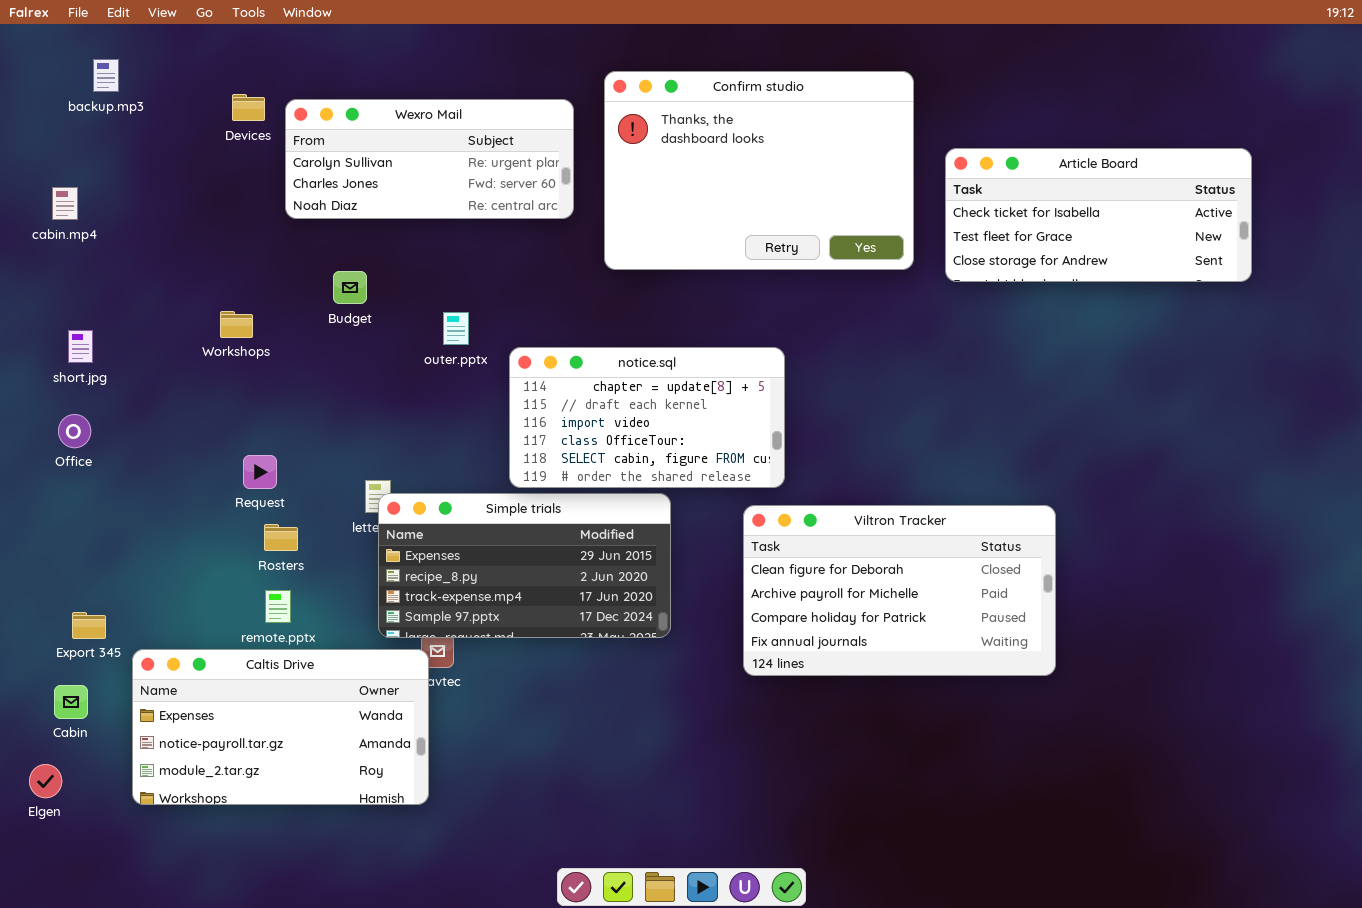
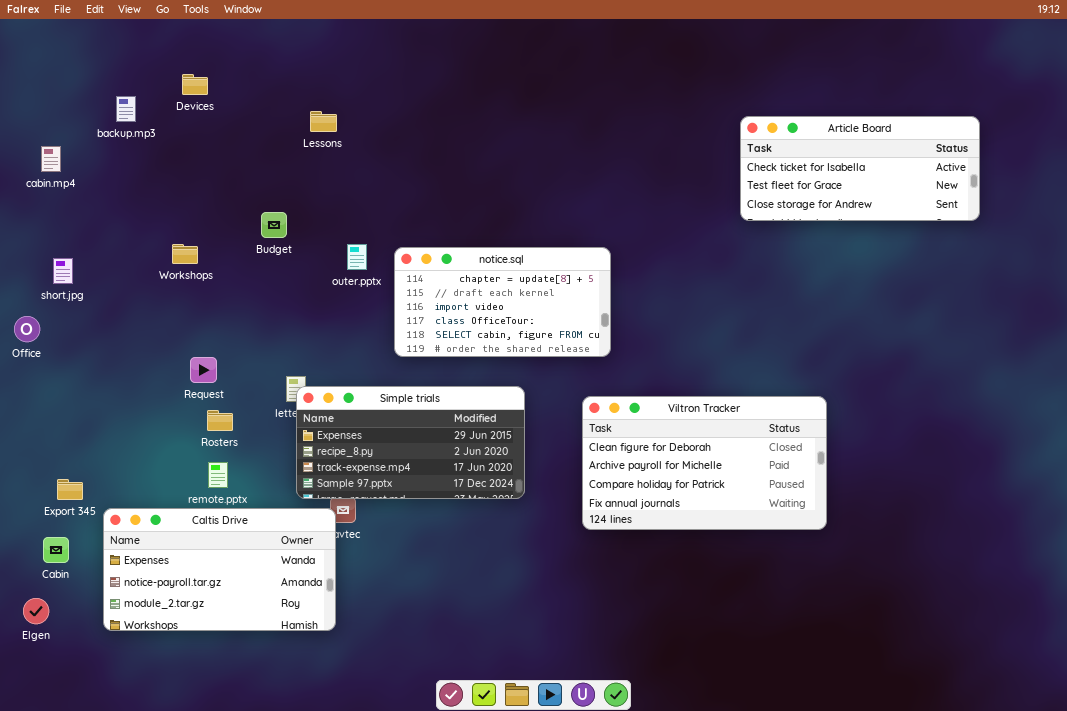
backup.mp3: [93,59,119,92] -> [116,96,136,122], moved
Confirm studio: [604,71,914,270] -> none, closed
Wexro Mail: [285,99,574,219] -> none, closed
notice.sql: [509,347,785,488] -> [394,247,611,357], moved
Office: [58,414,91,448] -> [14,316,40,342], moved

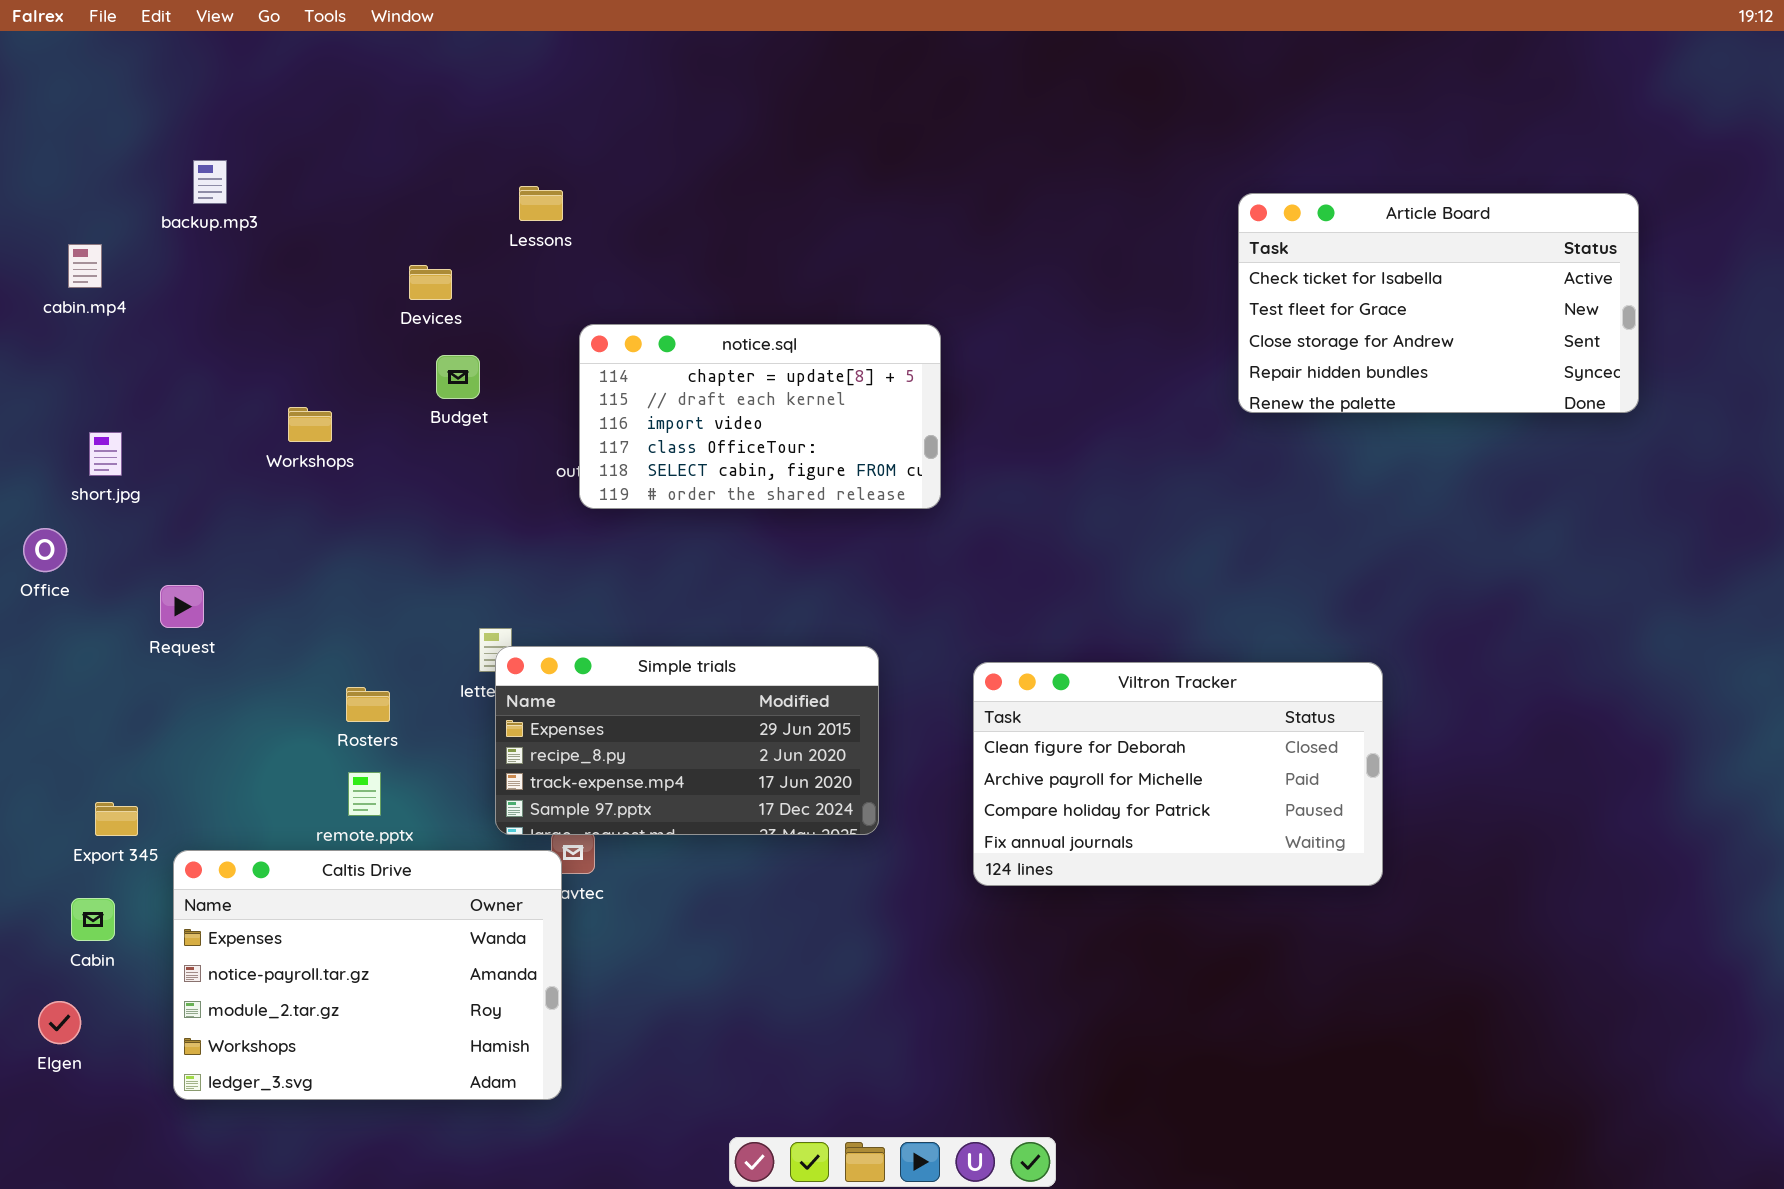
Devices: [182,74,208,95] -> [409,265,452,300], moved
Article Board: [740,116,980,221] -> [1238,193,1639,413], resized
notice.sql: [394,247,611,357] -> [579,324,941,509], moved
Request: [190,357,217,383] -> [160,585,204,628], moved
Caltis Drive: [103,508,336,631] -> [173,850,562,1100], resized

